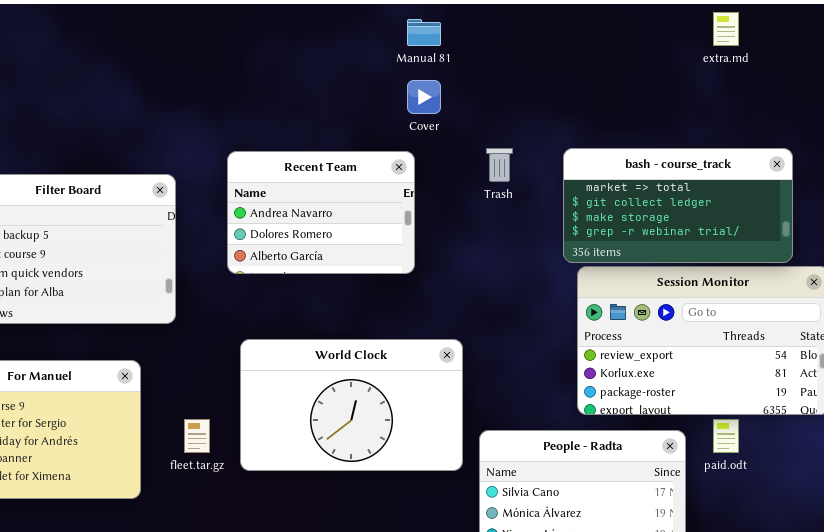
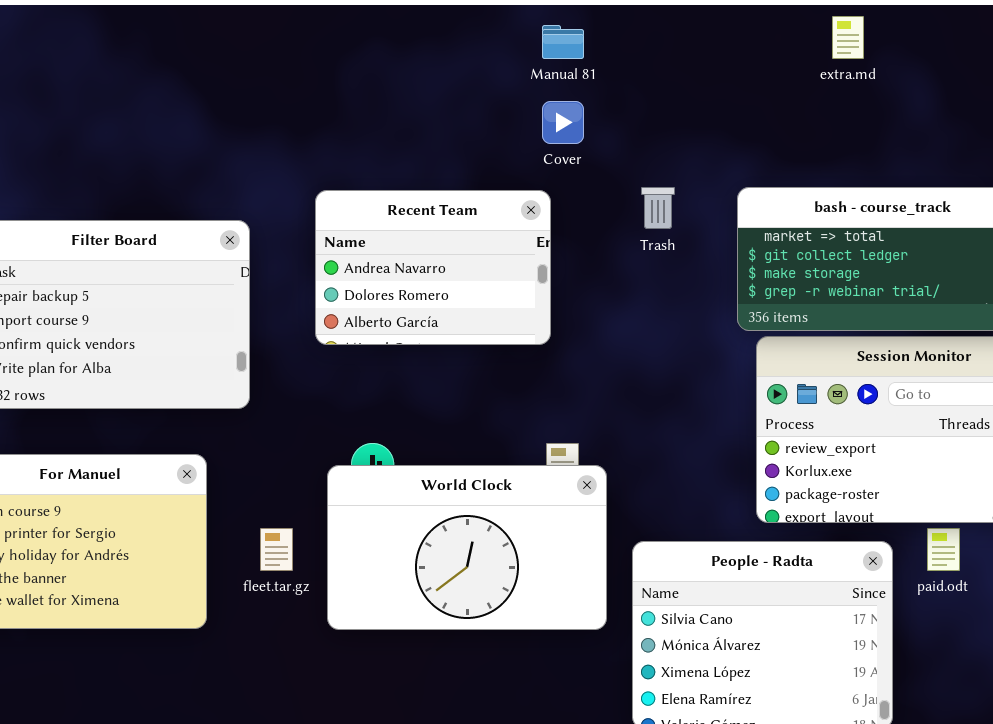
extra.md: [713,12,739,46] -> [832,16,864,59], moved
World Clock: [240,339,463,471] -> [327,465,607,630], moved

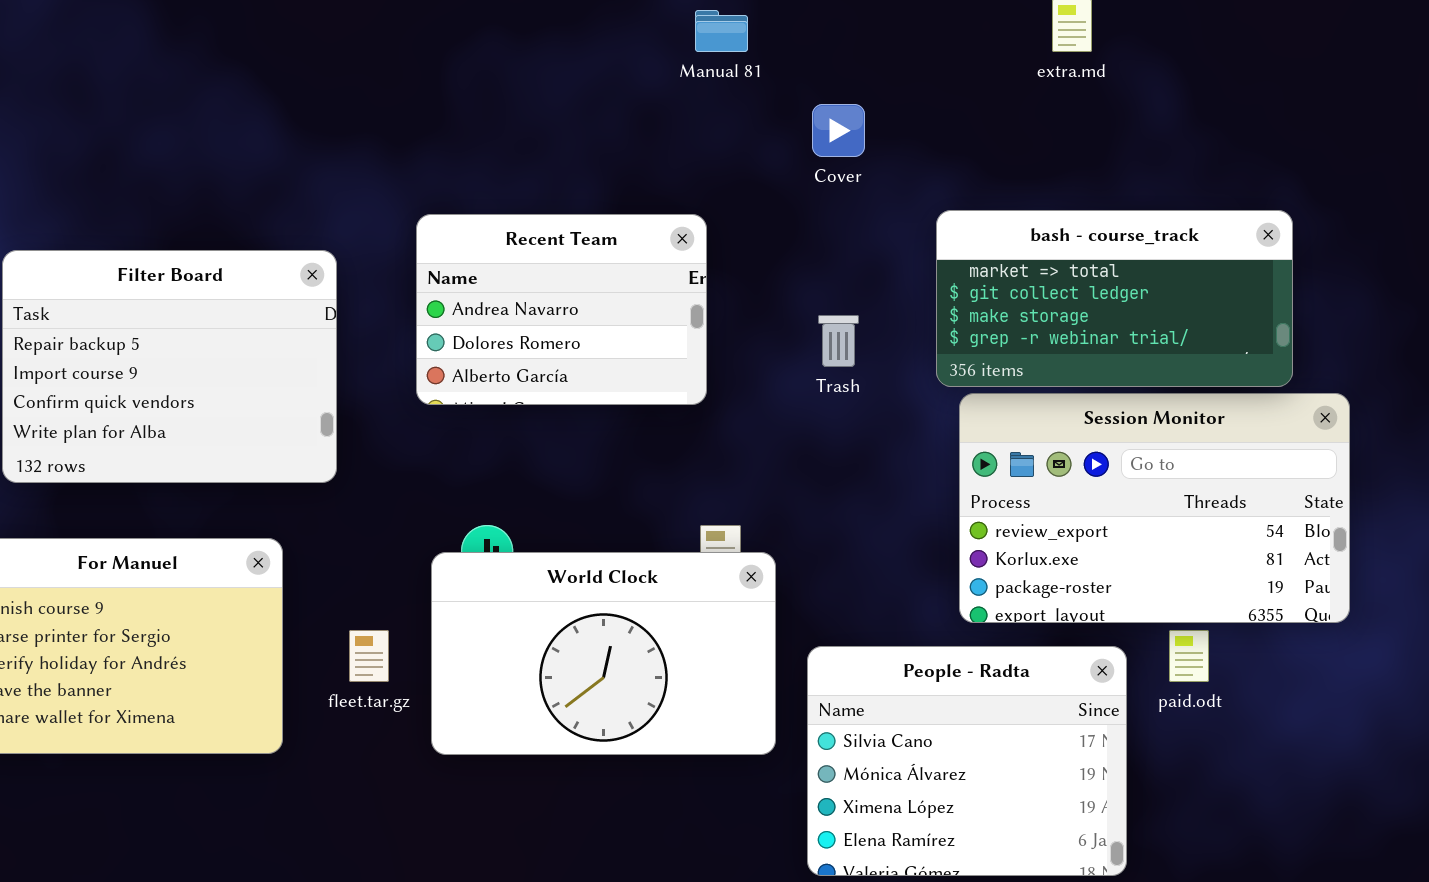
Cover: [542,101,584,144] -> [812,104,865,157], moved
Trash: [641,187,675,229] -> [818,315,859,367], moved

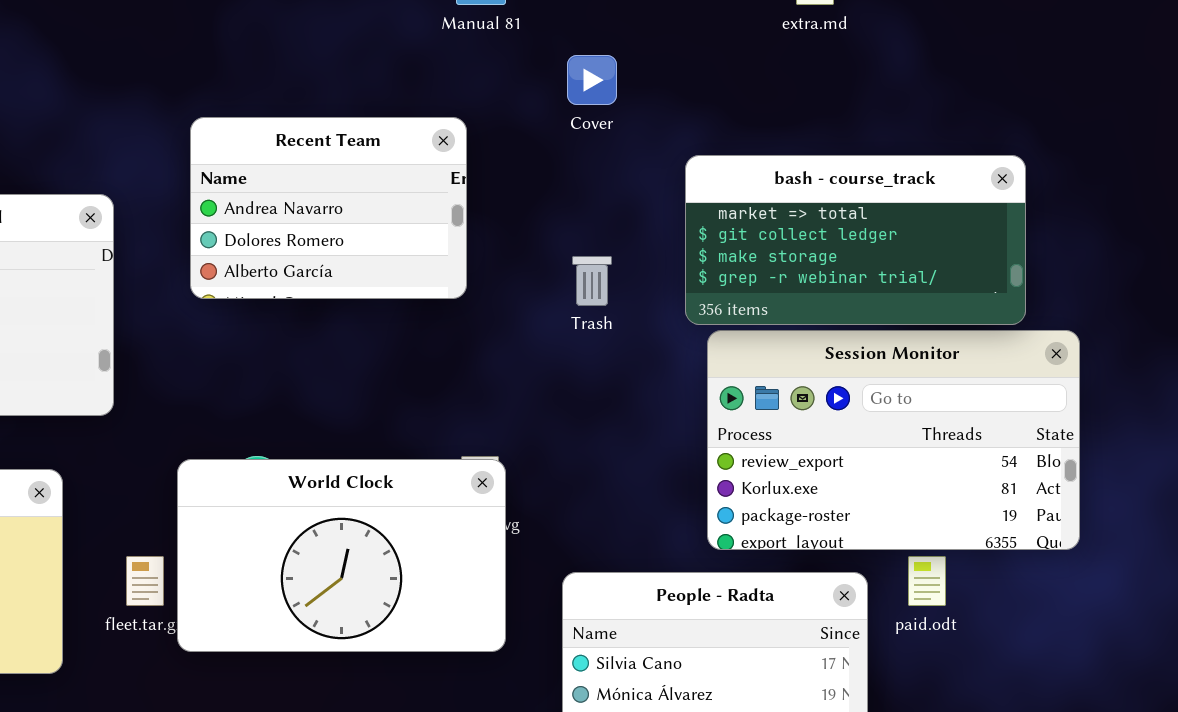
Recent Team: [416,214,707,405] -> [190,117,467,299], moved
World Clock: [431,552,776,755] -> [177,459,506,652], moved

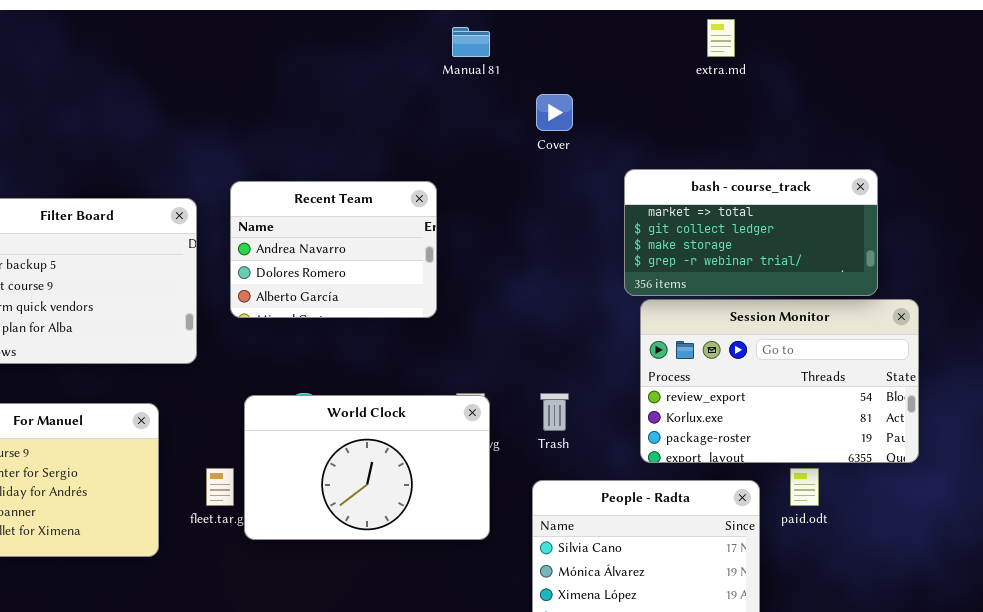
Recent Team: [190,117,467,299] -> [230,181,437,318], moved
Trash: [572,256,612,306] -> [540,393,569,431], moved

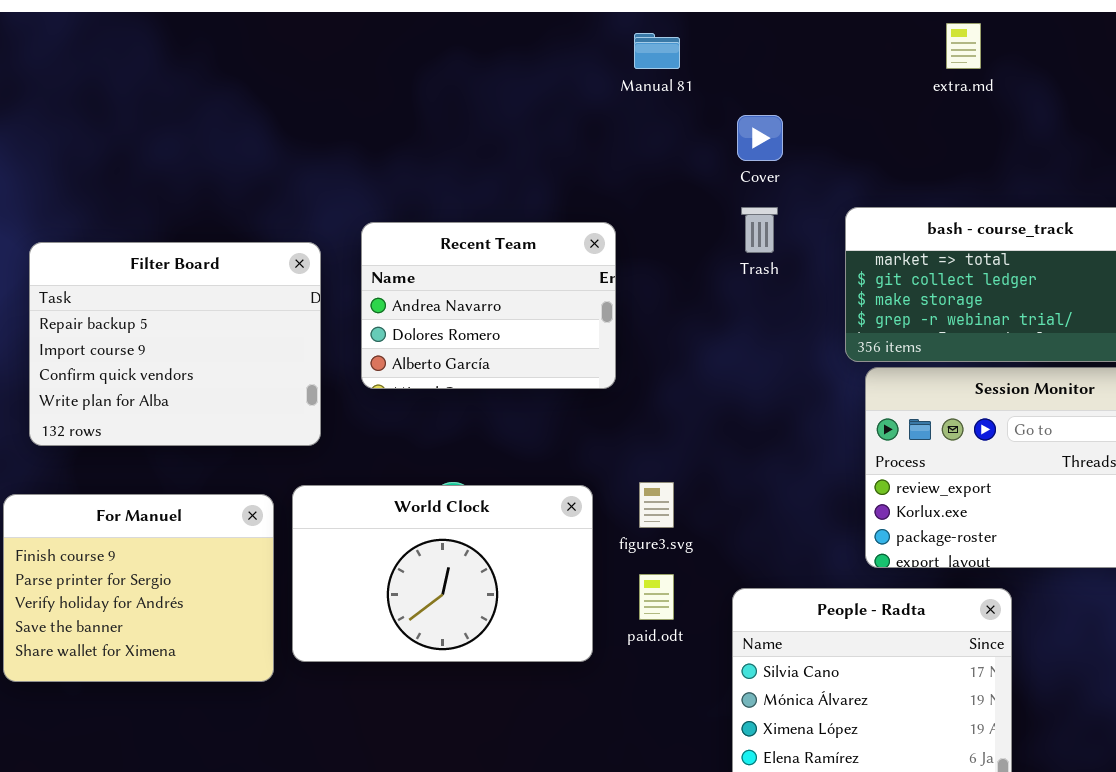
Trash: [540,393,569,431] -> [741,207,778,253], moved
World Clock: [244,395,490,540] -> [292,485,593,662], moved
paid.odt: [790,468,819,506] -> [639,574,674,620], moved

